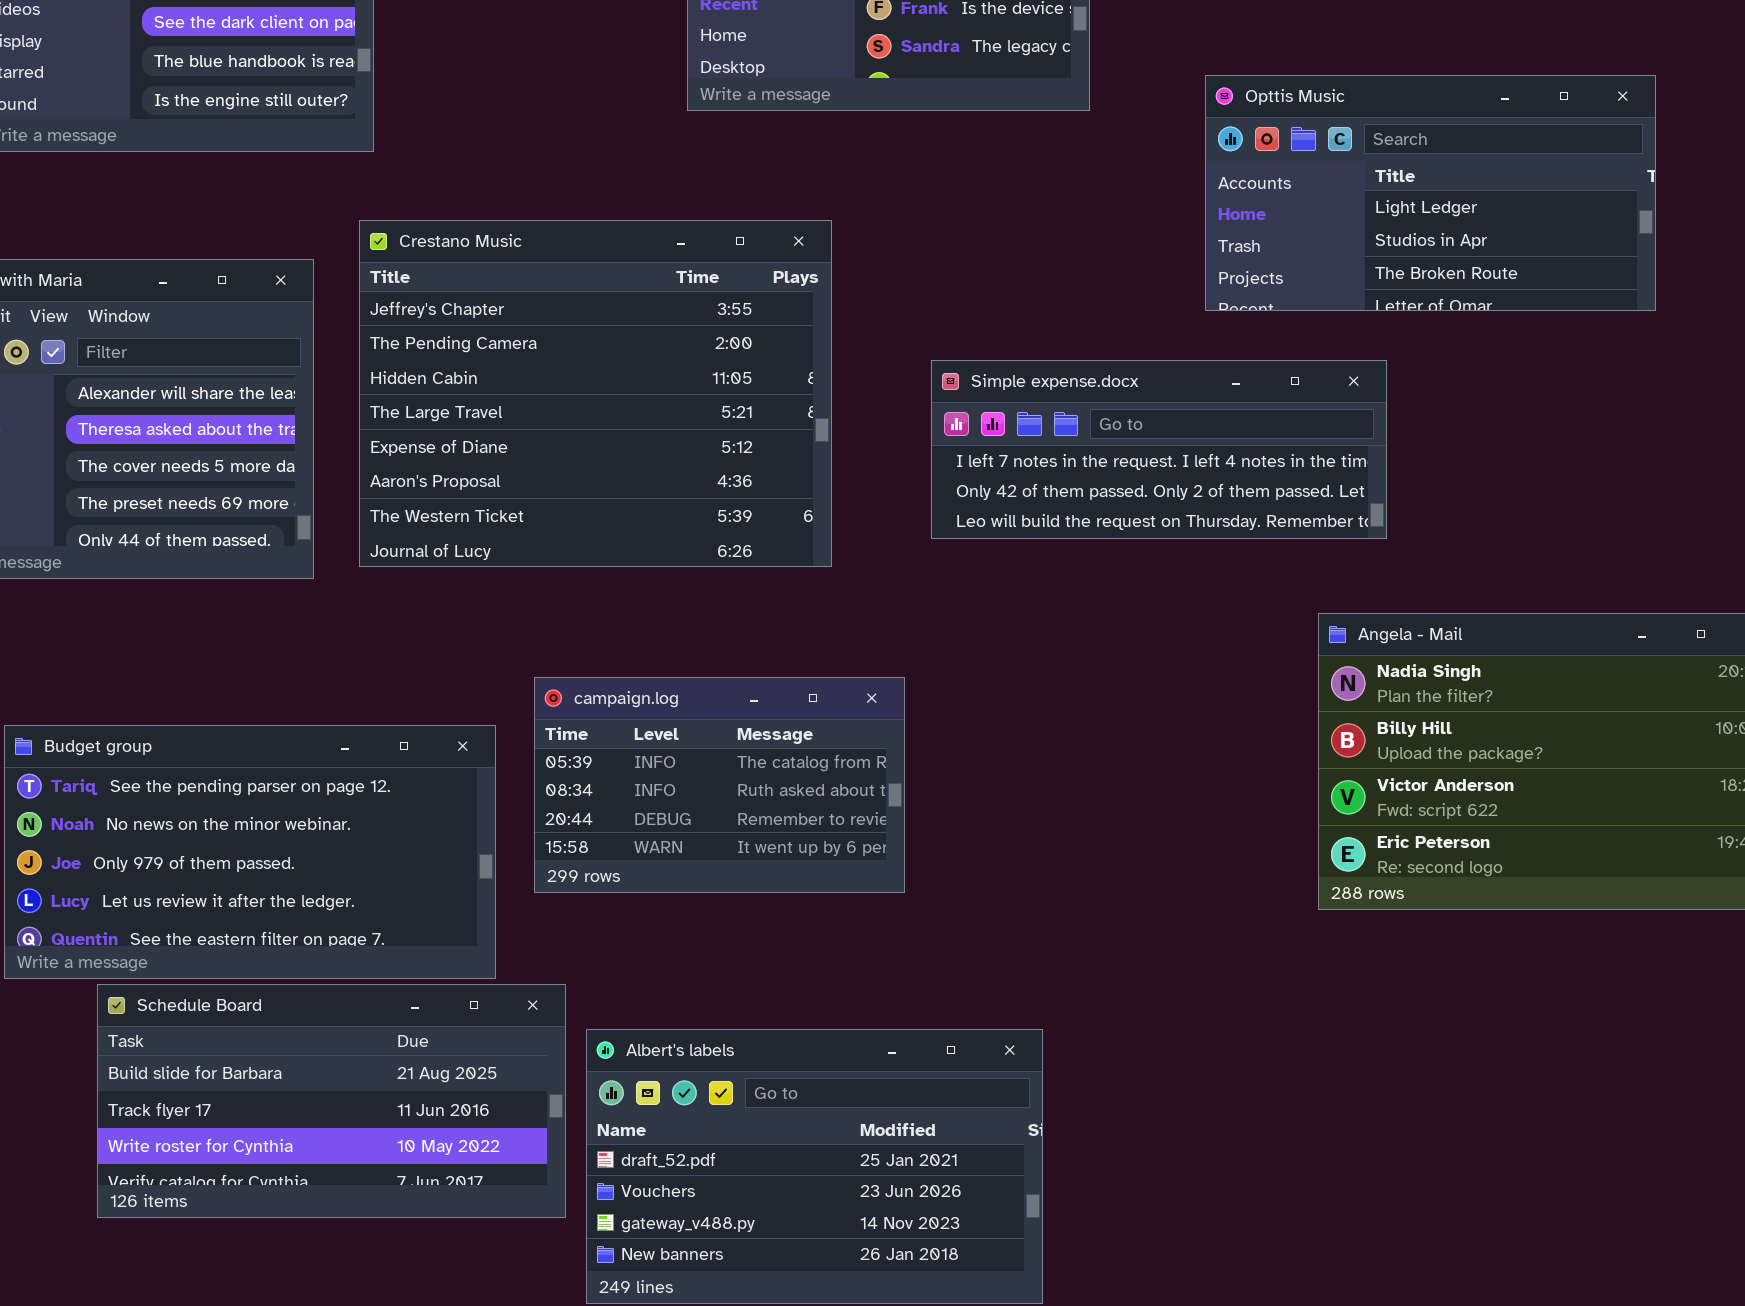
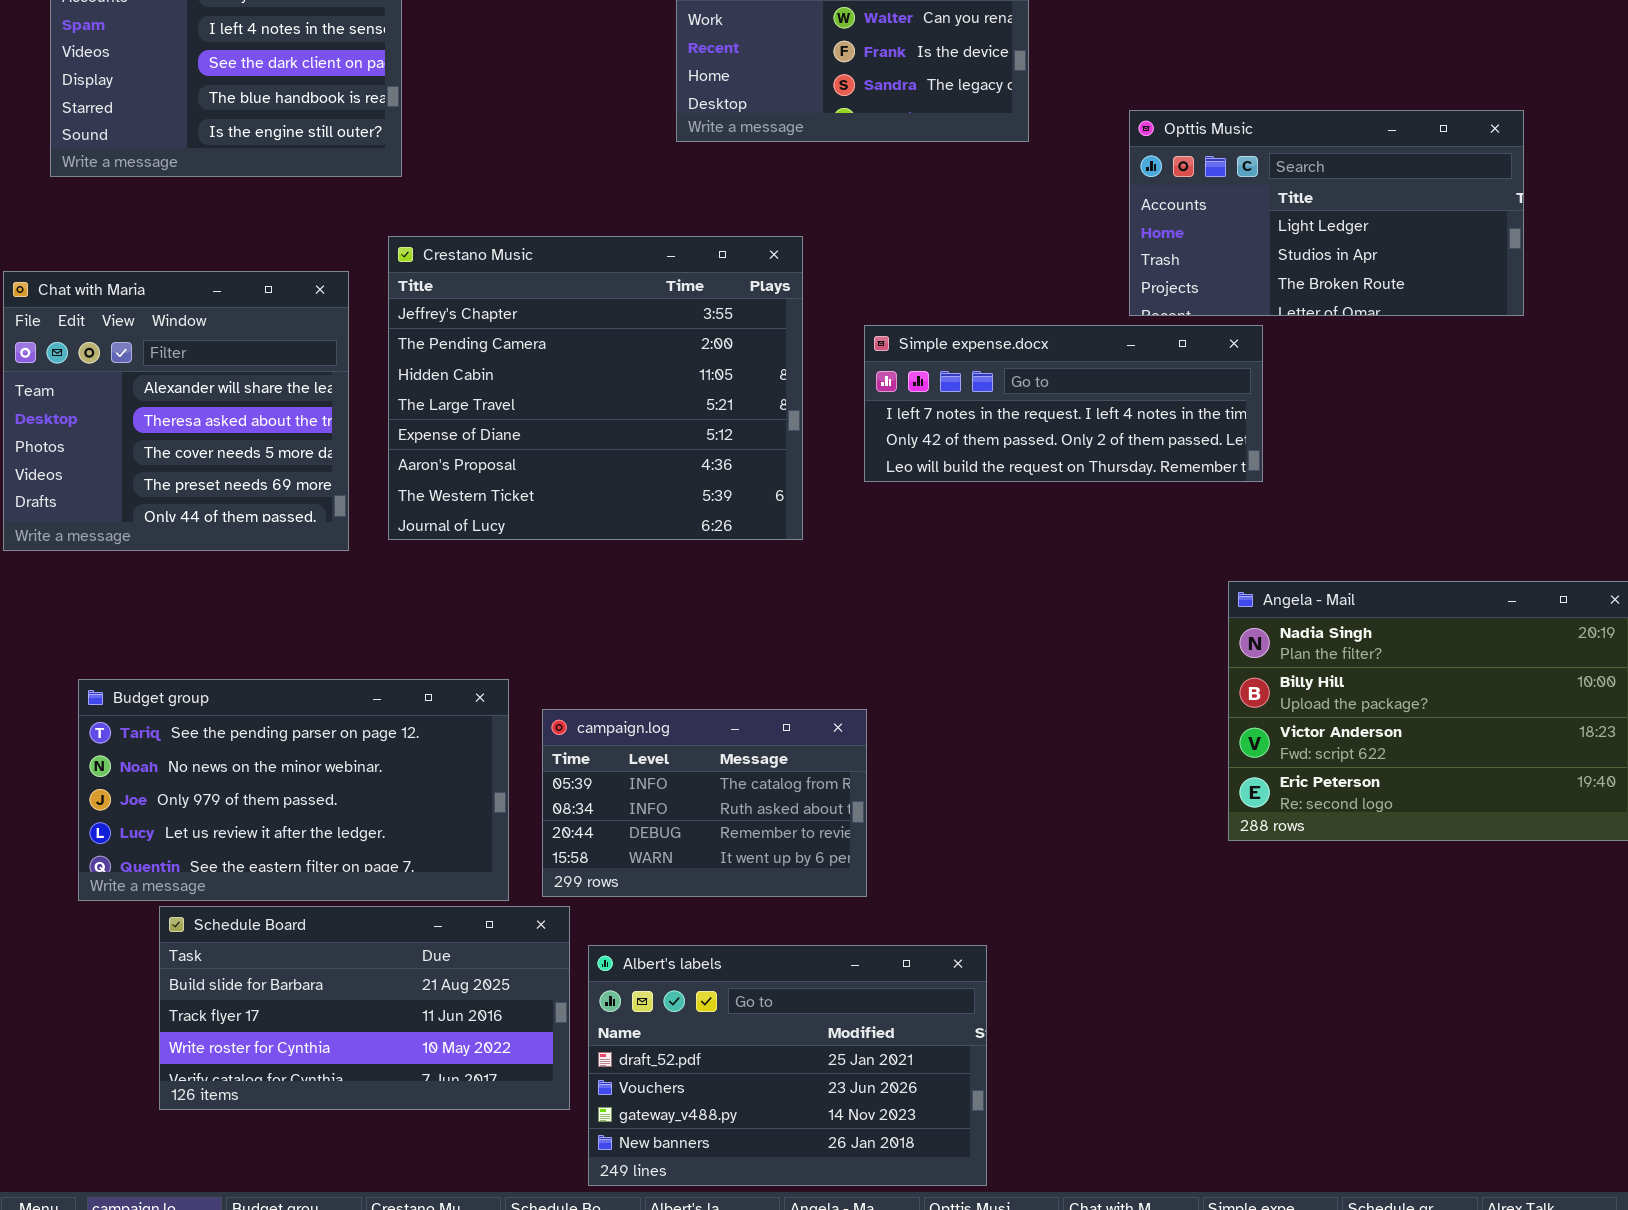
Simple expense.docx: [931,360,1387,539] -> [864,325,1263,482], moved
campaign.log: [534,677,905,893] -> [542,709,867,897], moved

